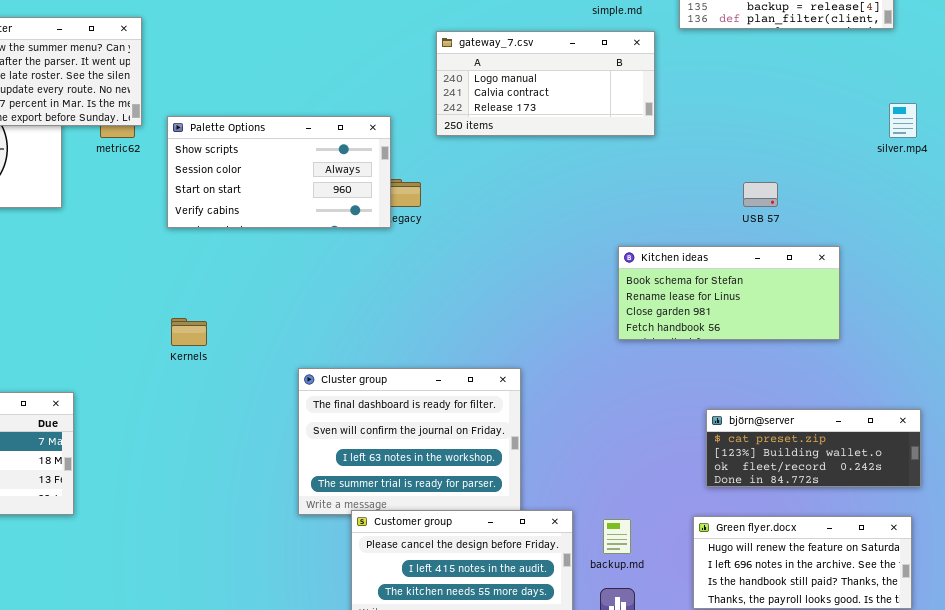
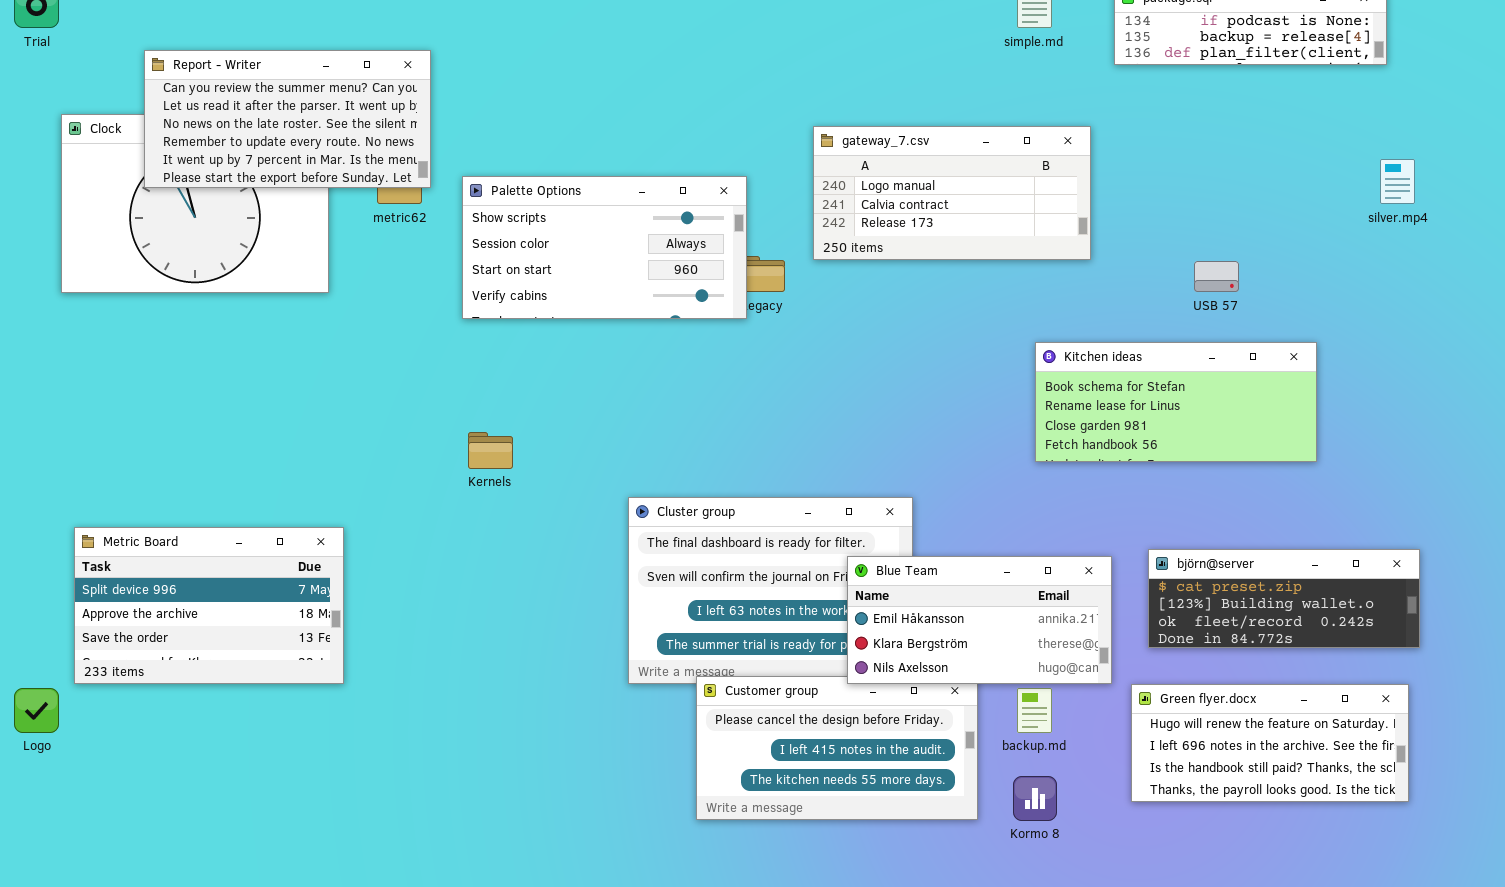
gateway_7.csv: [436,31,655,136] -> [813,126,1091,260], moved
Blue Team: none -> [847,556,1112,684], opened

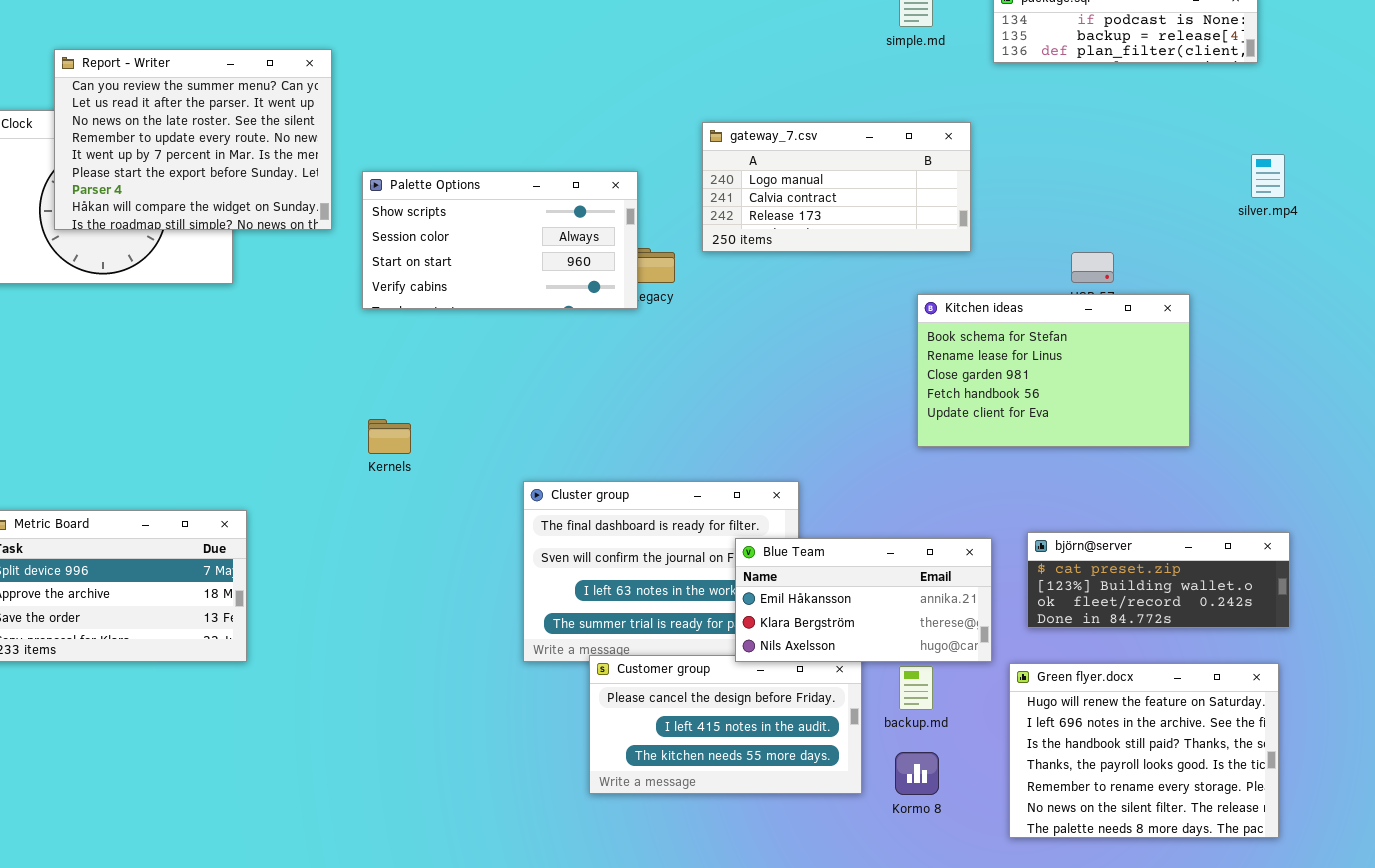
Report - Writer: [144,50,431,188] -> [54,49,332,230], resized
Kitchen ideas: [1035,342,1317,462] -> [917,294,1190,447], resized
Green flyer.docx: [1131,684,1409,802] -> [1009,663,1279,838], resized

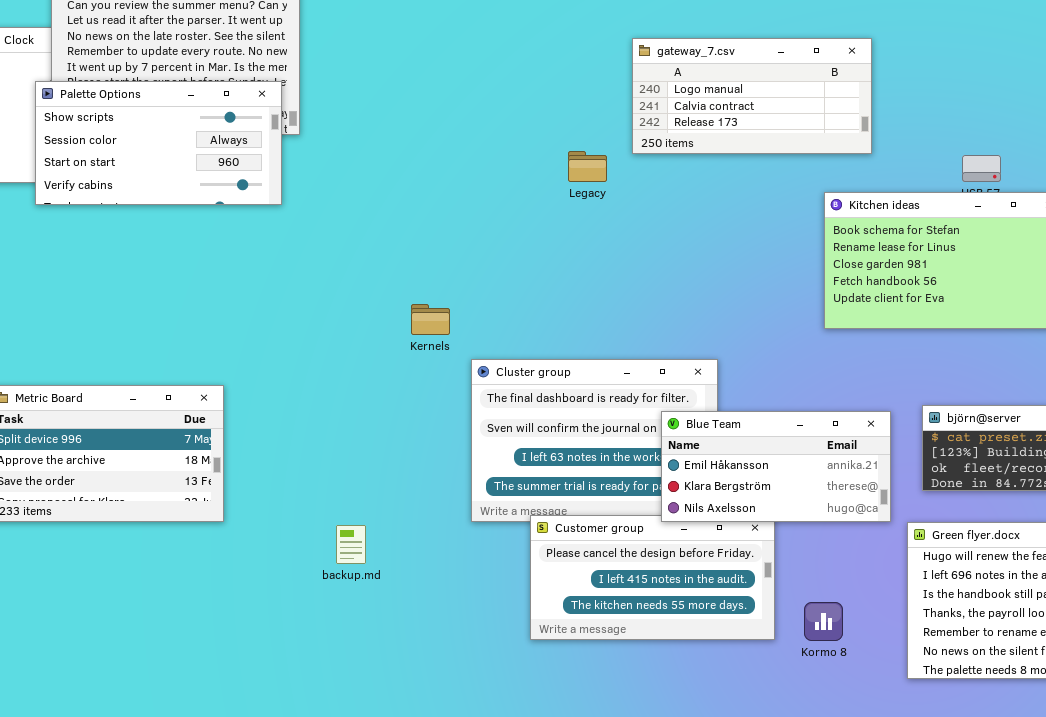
Palette Options: [362,171,638,309] -> [35,81,282,205], moved
Kernels: [368,419,411,454] -> [411,304,450,335], moved
backup.md: [899,666,933,710] -> [336,525,366,564], moved

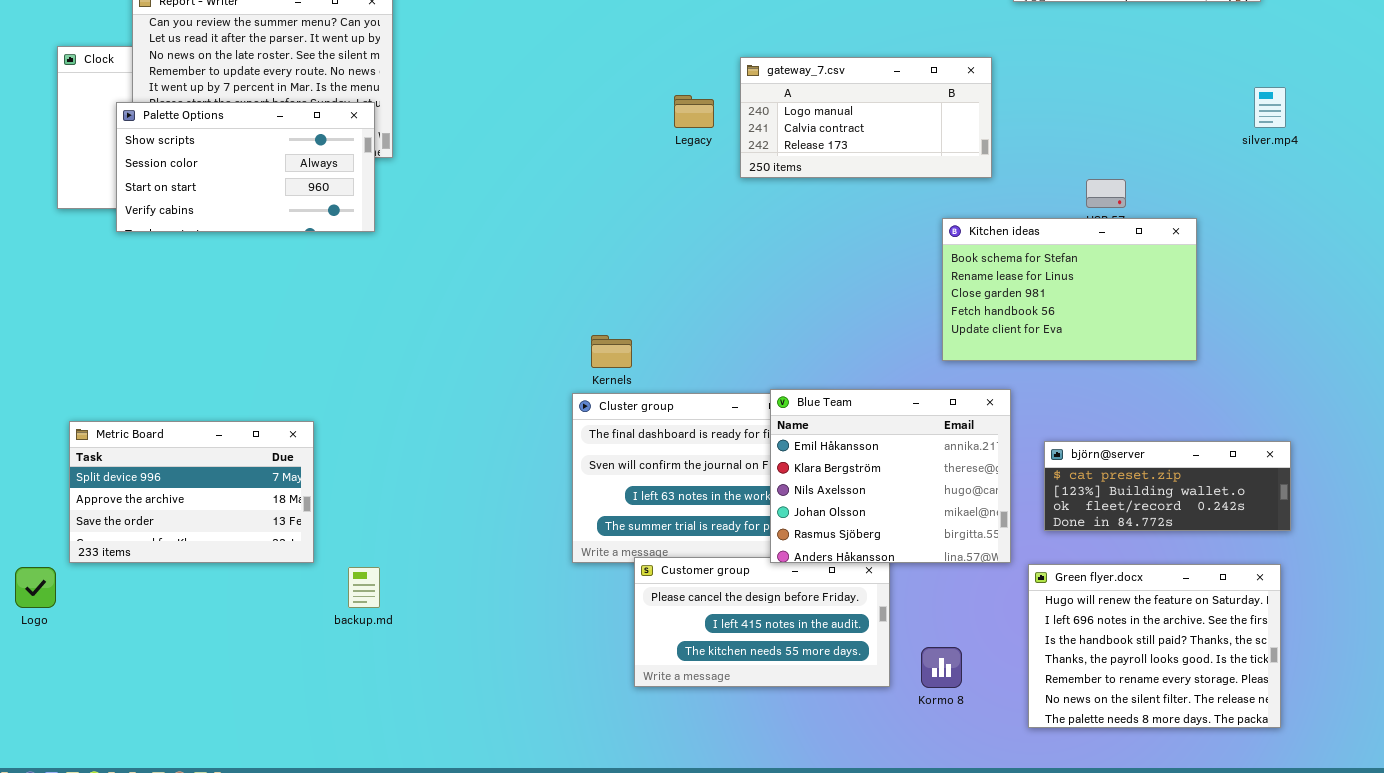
Legacy: [568,151,607,182] -> [674,95,714,128], moved
Kernels: [411,304,450,335] -> [591,335,632,368], moved
Blue Team: [661,411,891,522] -> [770,389,1011,563], resized
backup.md: [336,525,366,564] -> [348,567,380,608], moved

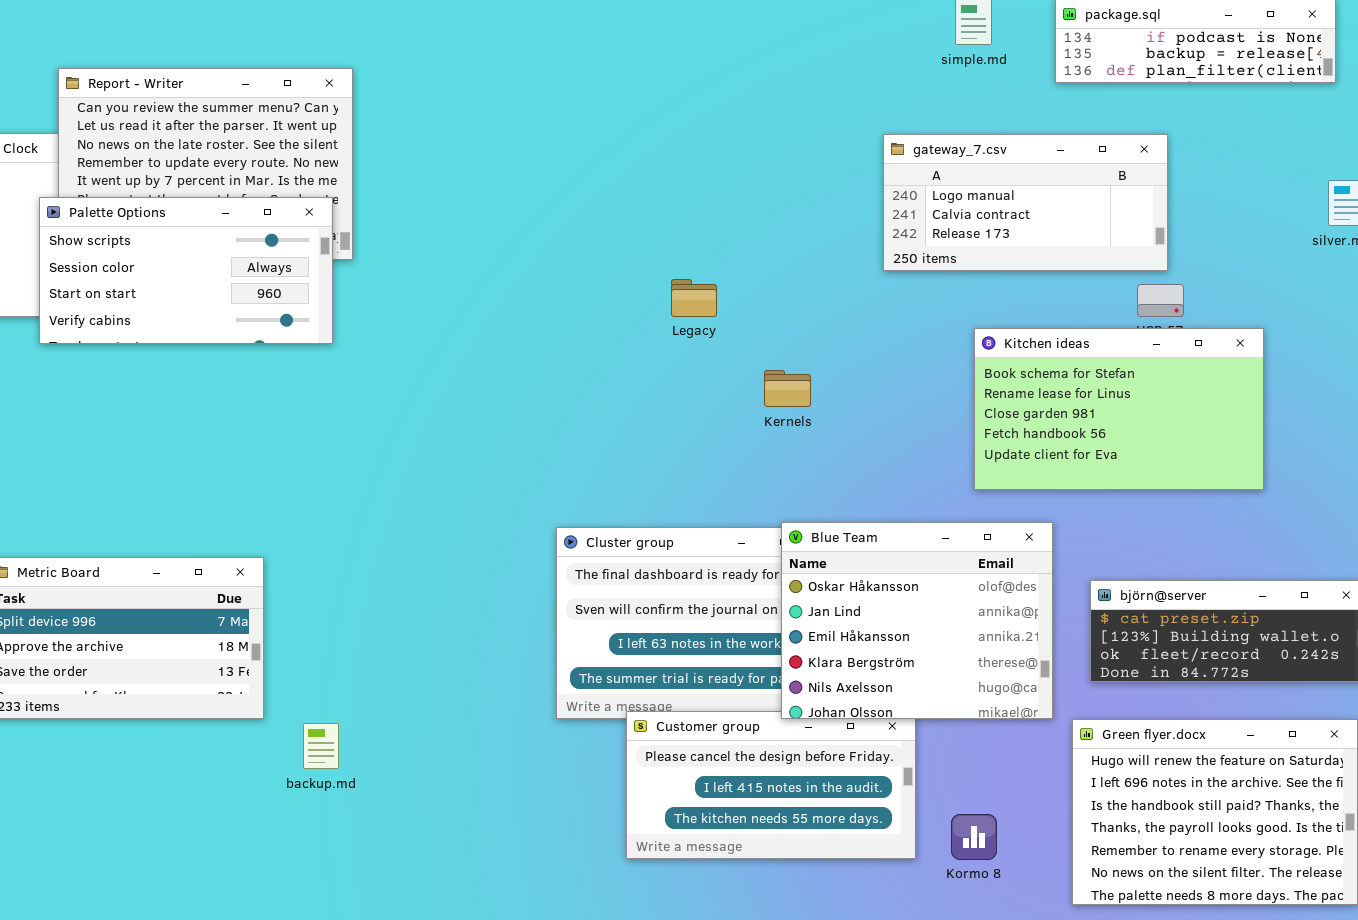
gateway_7.csv: [740,57,992,178] -> [883,134,1168,271], moved
Legacy: [674,95,714,128] -> [671,279,717,317], moved
Kernels: [591,335,632,368] -> [764,370,811,407], moved
Blue Team: [770,389,1011,563] -> [781,522,1053,719], scrolled up 2 rows

